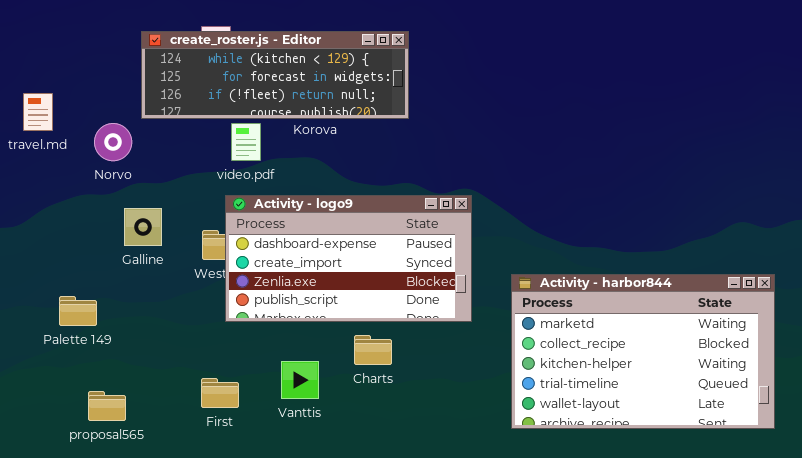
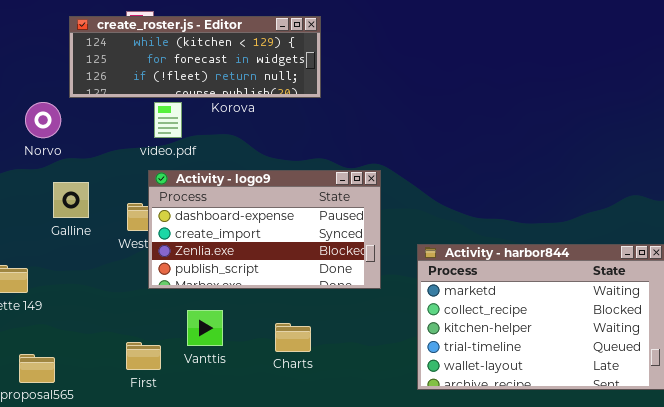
Charts: [354,335,392,365] -> [275,323,311,352], moved
Vanttis: [281,361,319,399] -> [187,310,223,346], moved

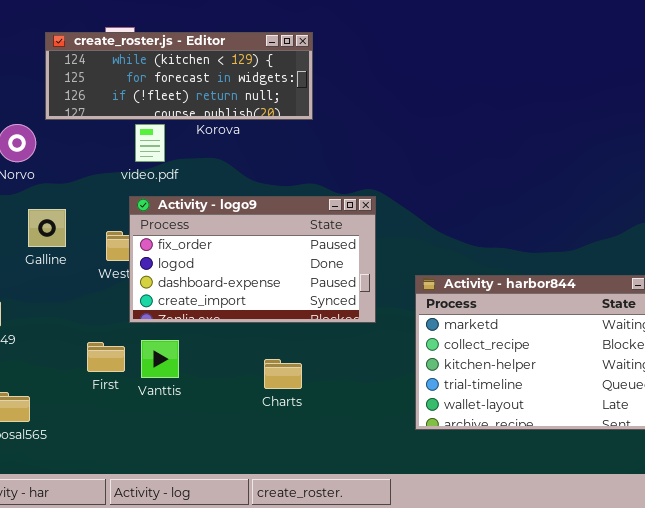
Activity - logo9: [148,170,381,289] -> [129,196,376,323], scrolled up 2 rows
Vanttis: [187,310,223,346] -> [141,340,179,378], moved
First: [126,342,161,370] -> [87,342,125,372], moved

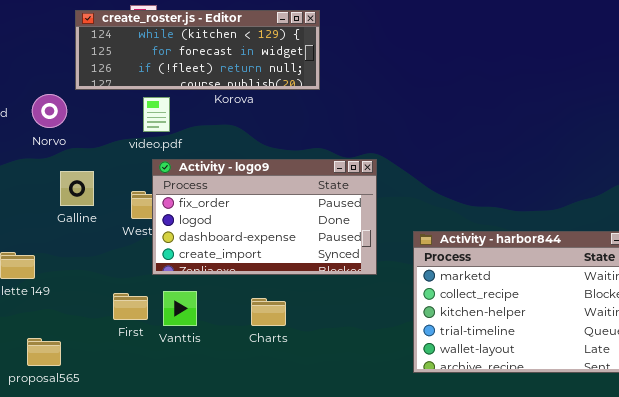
video.pdf: [135,124,165,162] -> [143,97,170,132], moved
Charts: [264,359,302,389] -> [251,298,286,326], moved

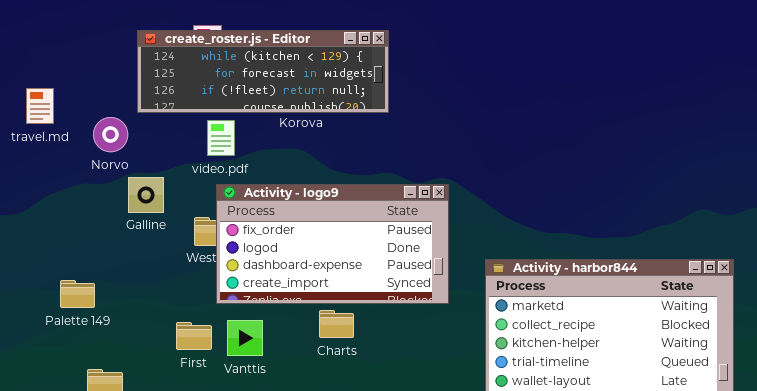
Galline: [60,171,94,206] -> [128,177,164,213], moved
Charts: [251,298,286,326] -> [319,310,354,338], moved

